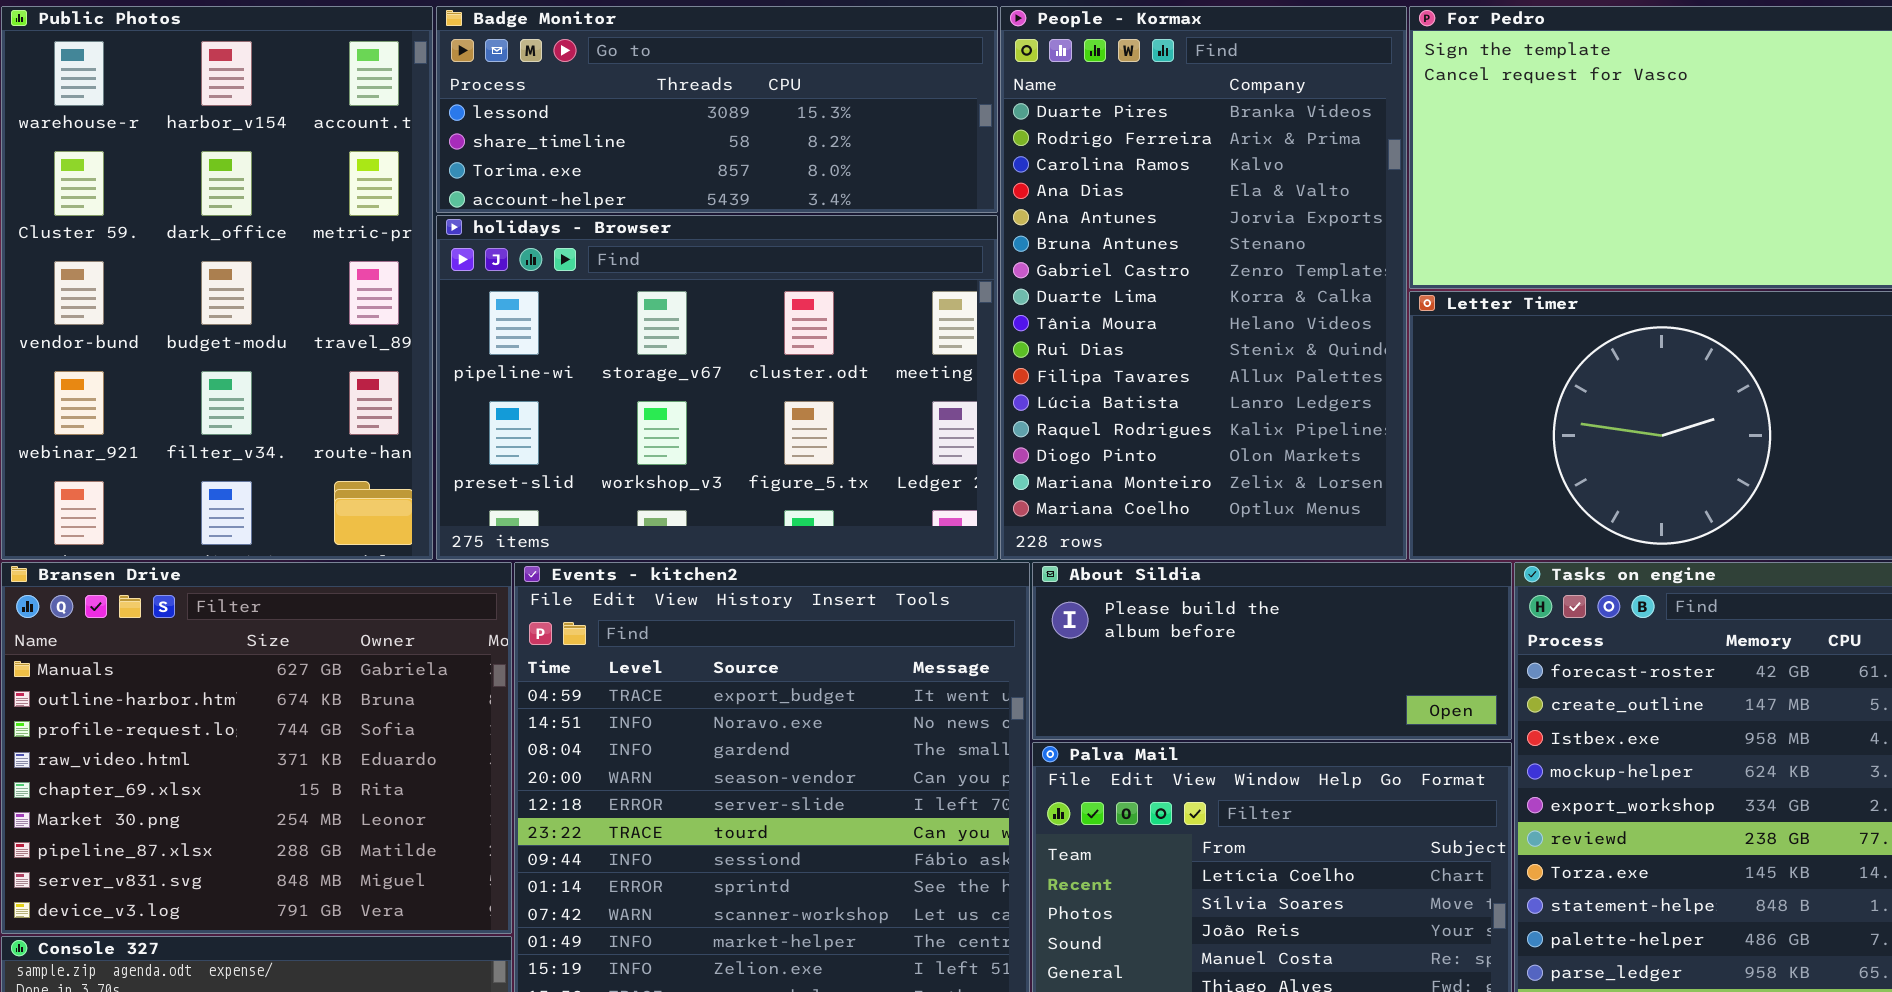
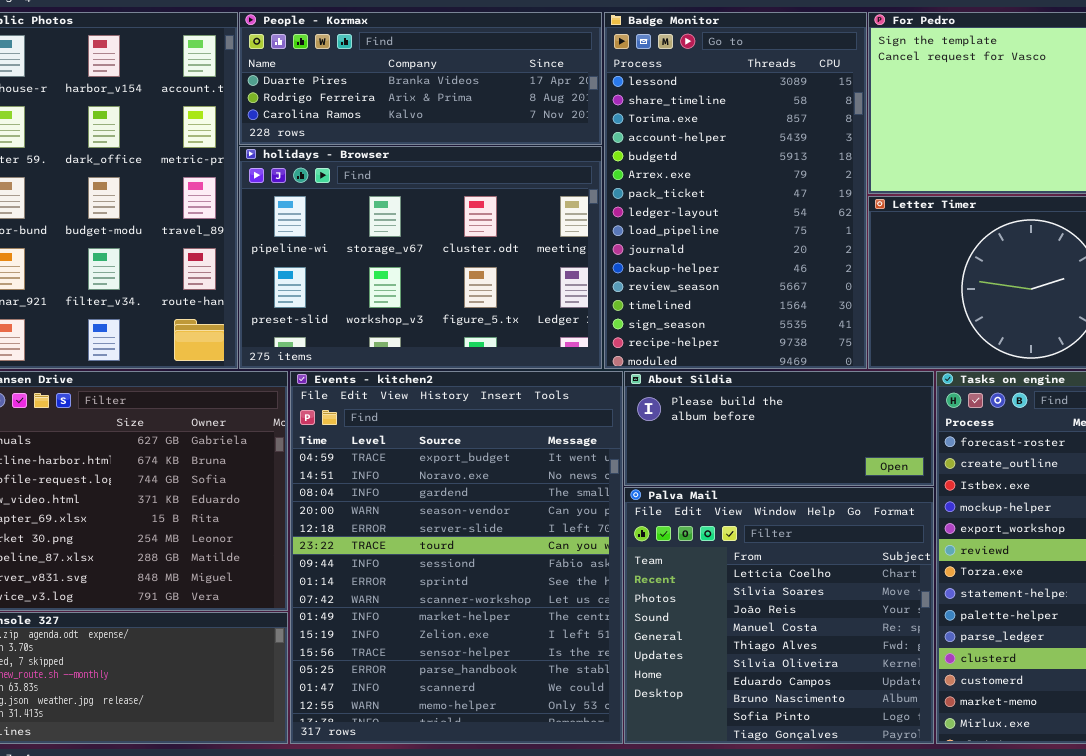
Badge Monitor: [436,6,998,213] -> [604,12,867,369], moved, resized
People - Kormax: [1000,6,1407,560] -> [239,12,602,145], moved, resized

